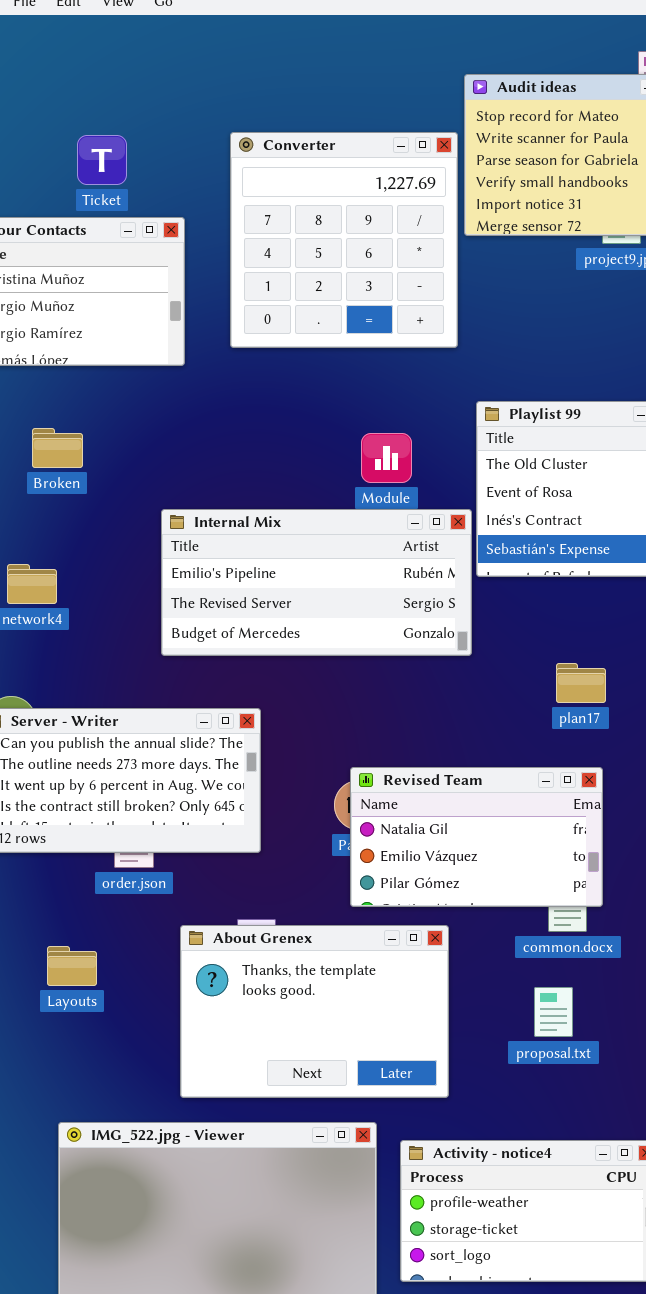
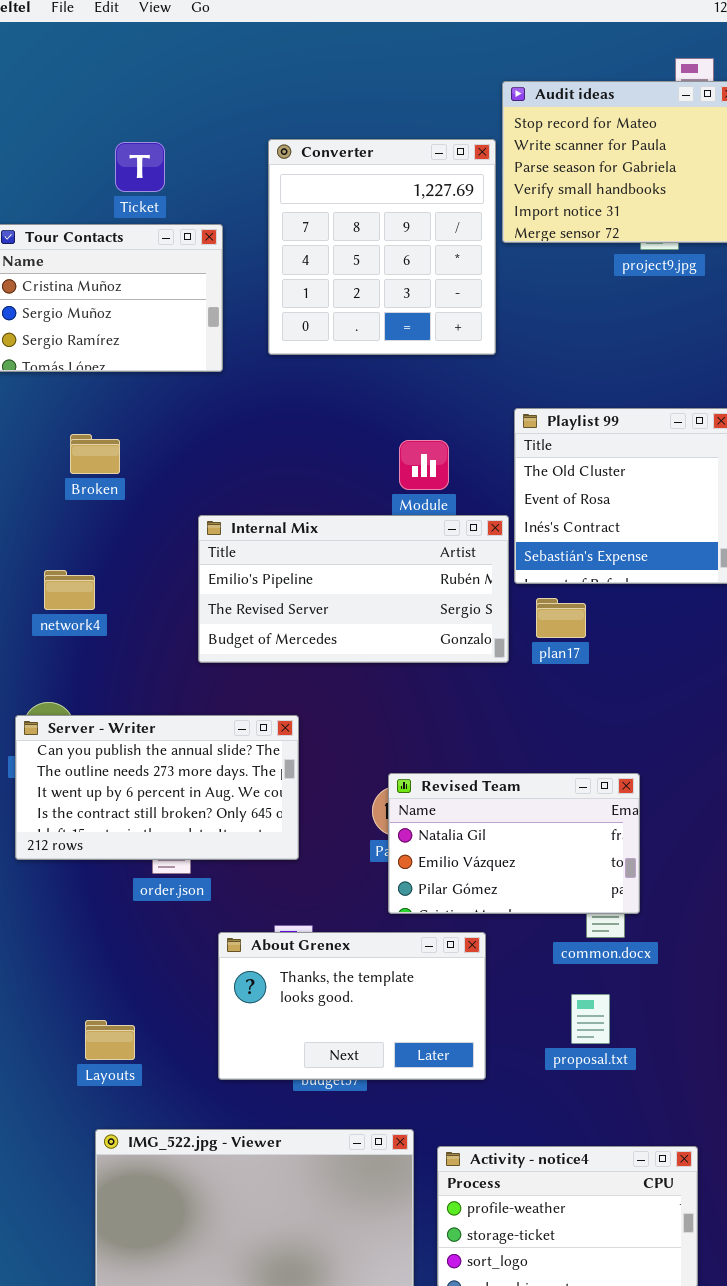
plan17: [556,663,606,703] -> [536,598,586,638], moved
About Grenex: [180,925,449,1098] -> [218,932,486,1080], resized
Layouts: [47,946,97,986] -> [85,1020,135,1060], moved

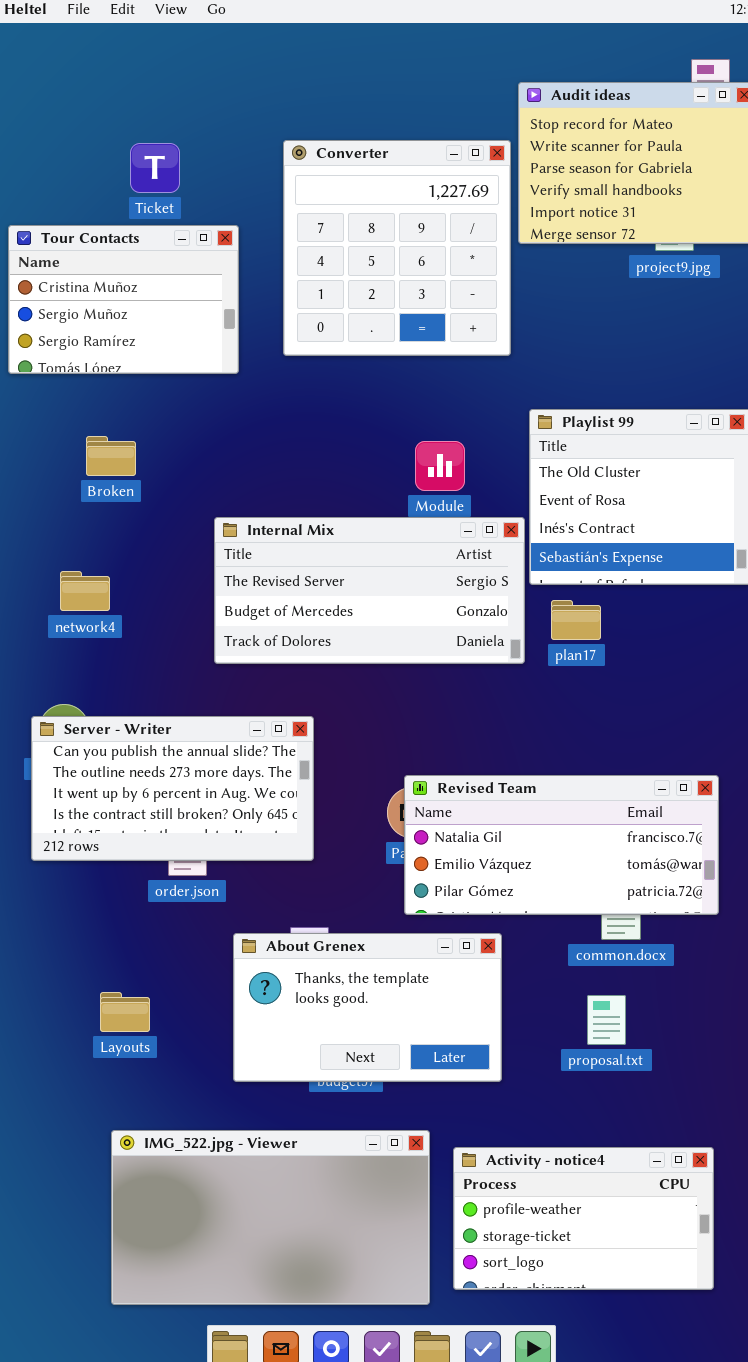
Internal Mix: [198,515,509,663] -> [214,517,525,664], scrolled down 1 row
Revised Team: [388,773,640,914] -> [404,775,719,915], resized
Layouts: [85,1020,135,1060] -> [100,992,150,1032], moved

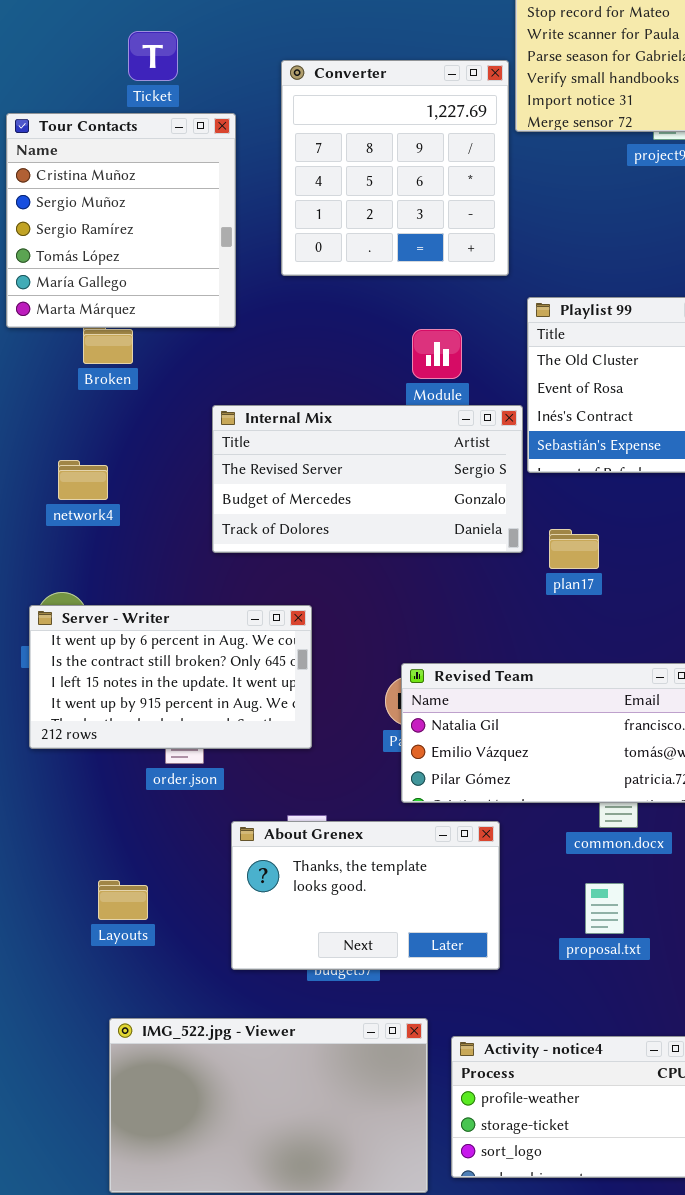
Converter: [283,140,511,356] -> [281,60,509,276], moved
Tour Contacts: [8,225,239,374] -> [6,113,236,328], resized
plan17: [551,600,601,640] -> [549,529,599,569], moved
Server - Writer: [31,716,314,861] -> [29,605,312,749], scrolled down 2 rows

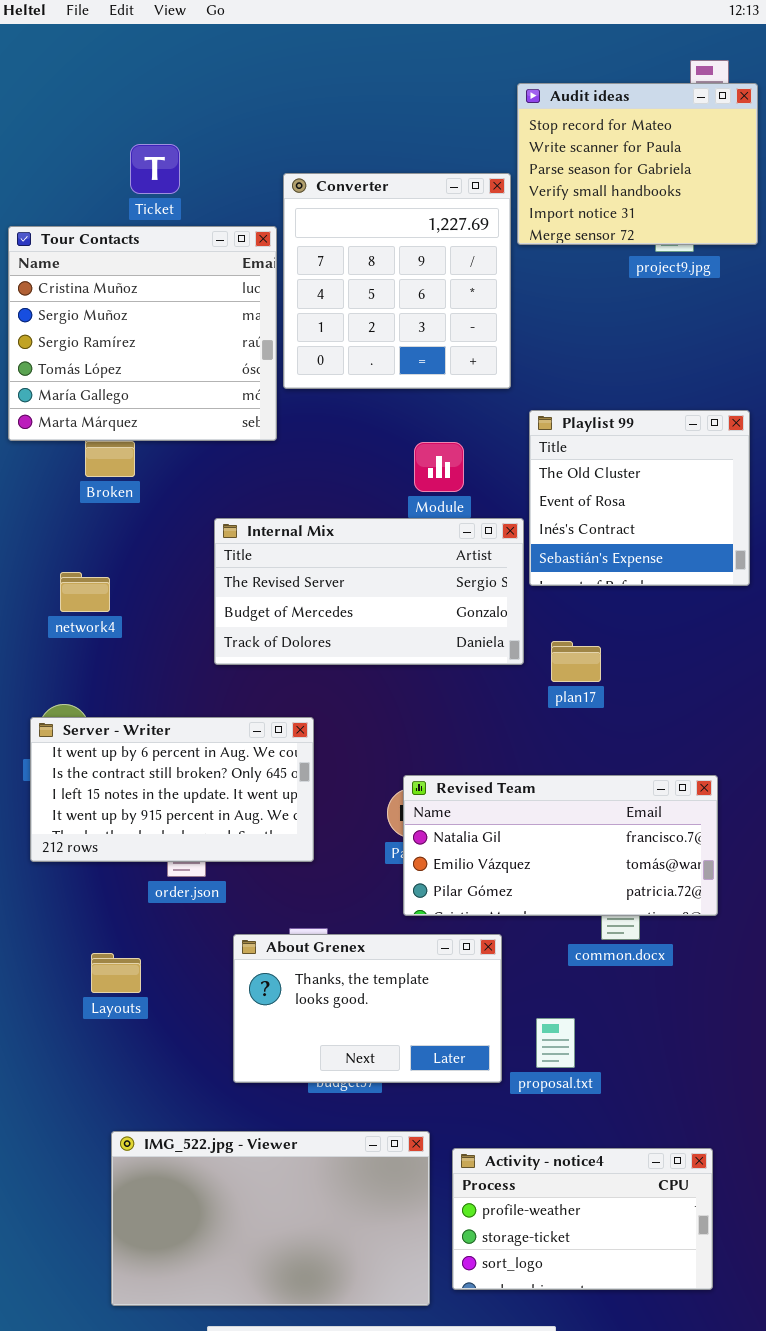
Tour Contacts: [6,113,236,328] -> [8,226,277,441], resized
Layouts: [98,880,148,920] -> [91,953,141,993], moved
proposal.txt: [585,883,624,934] -> [536,1018,575,1068], moved

